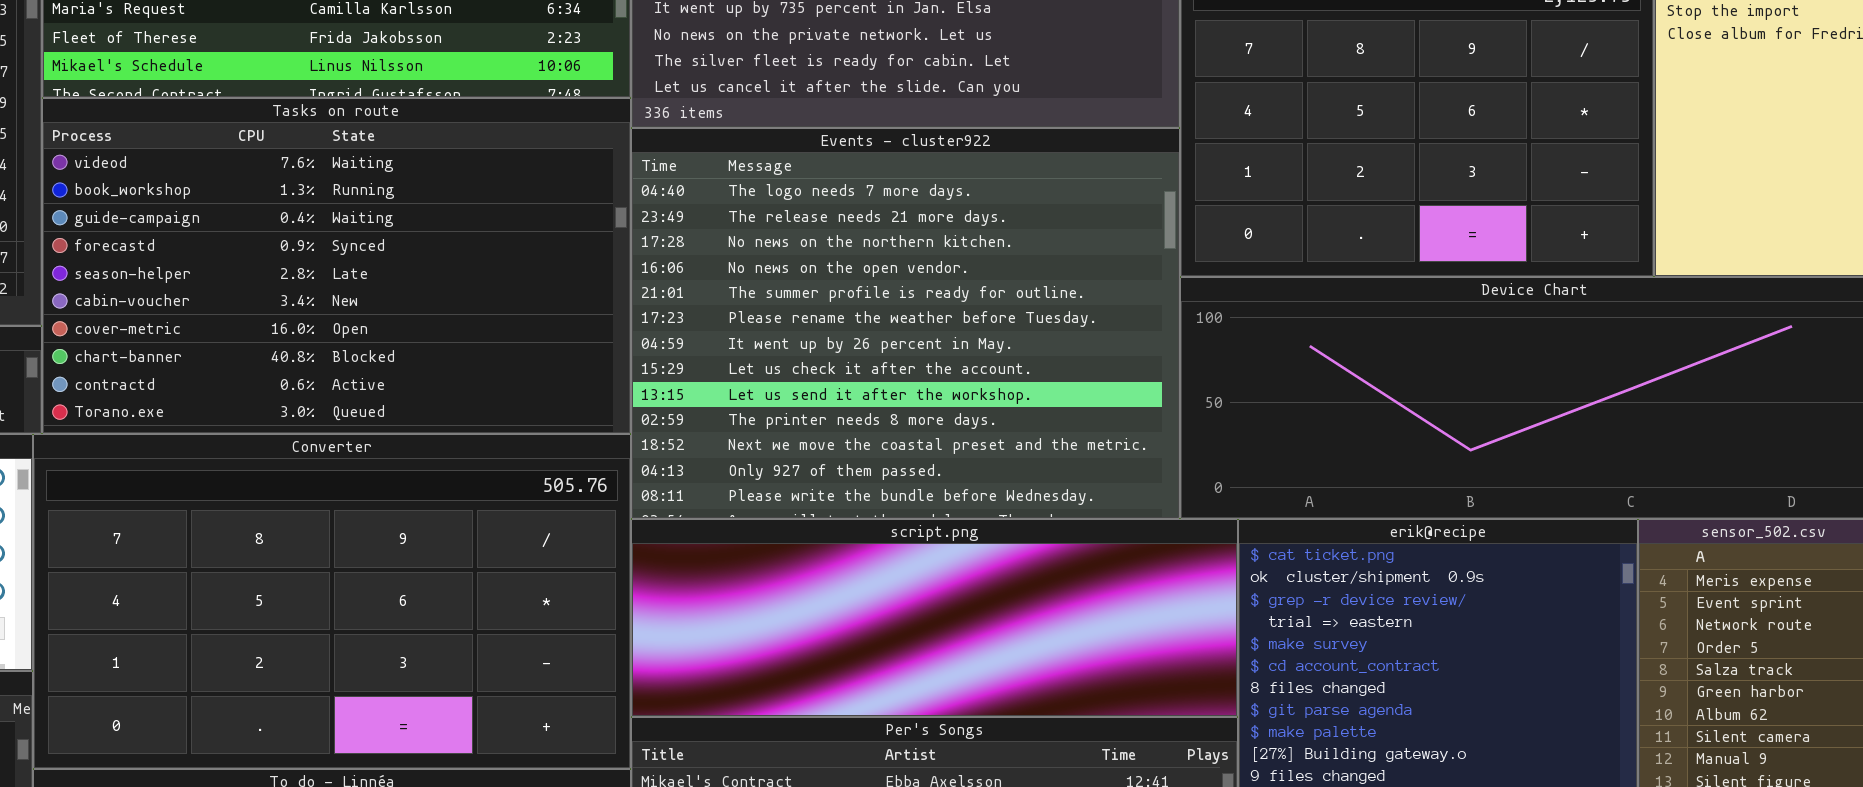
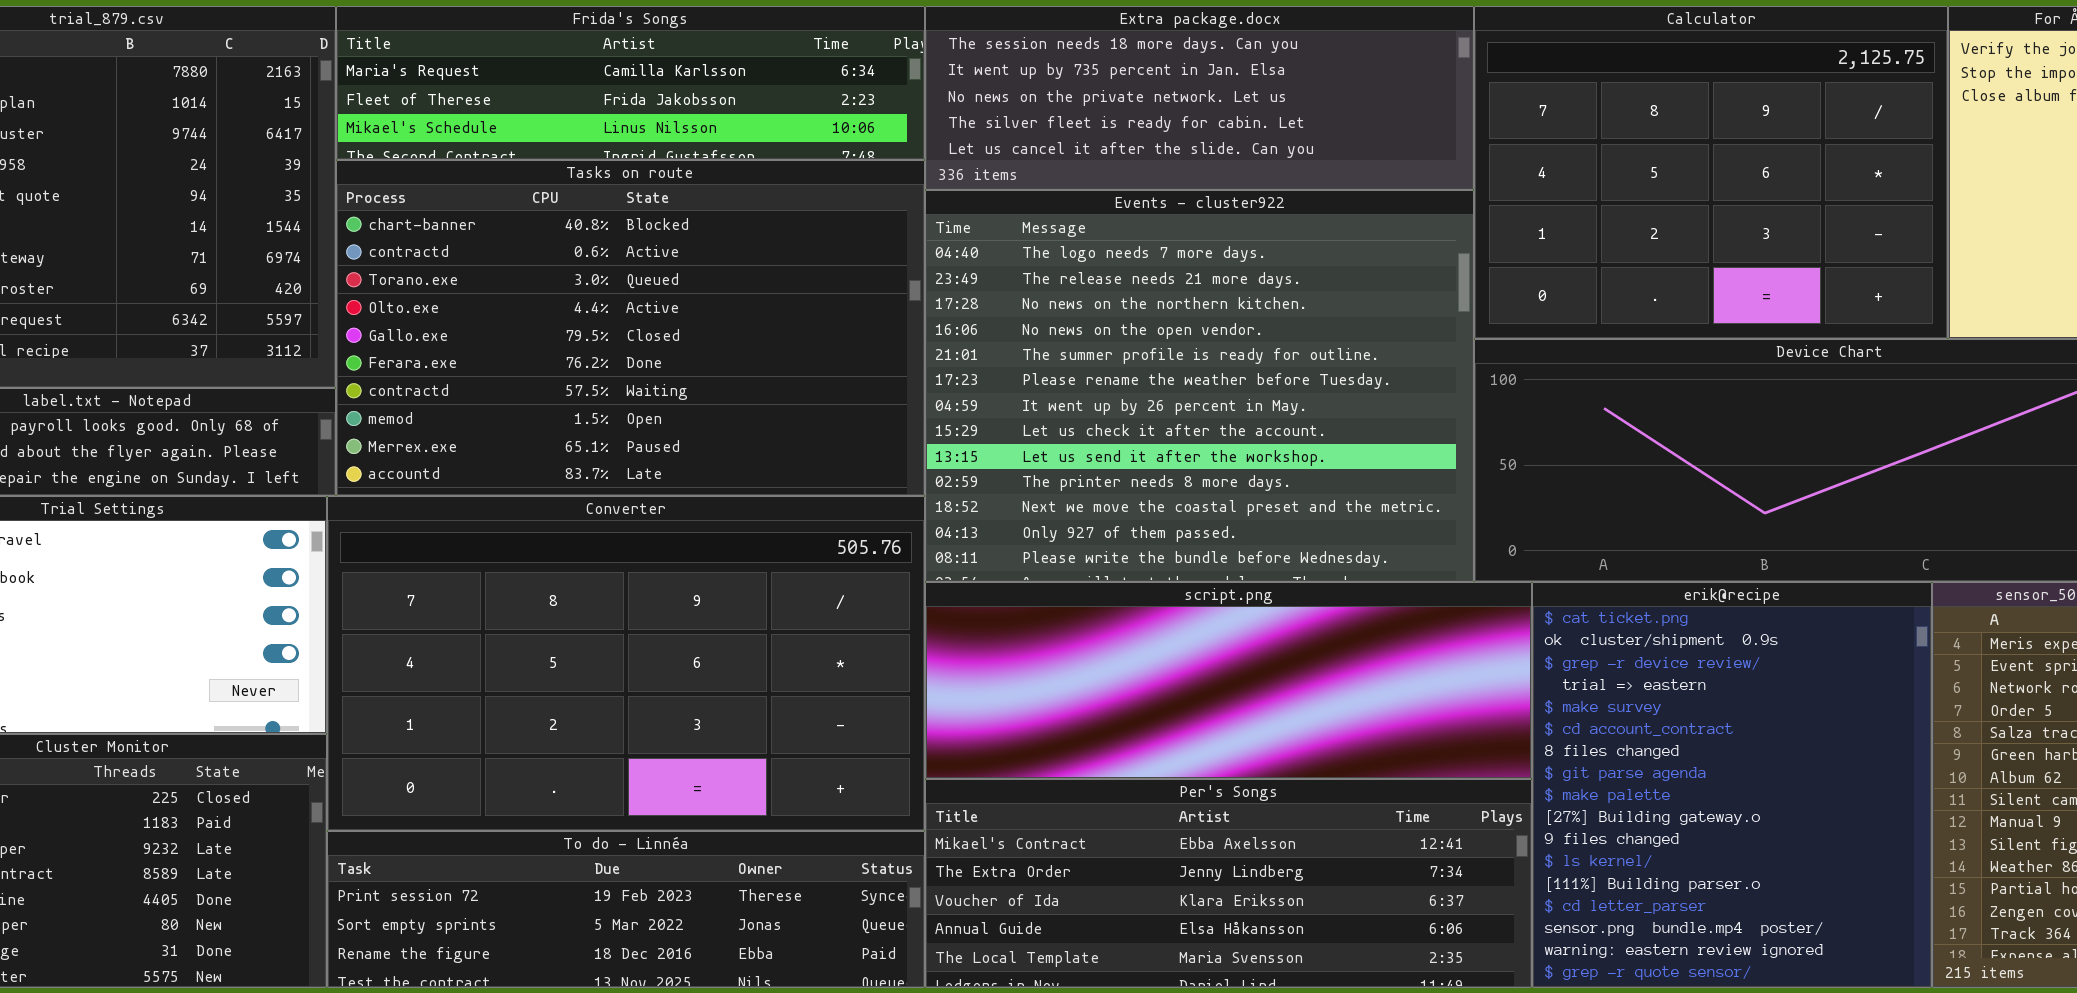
Tasks on route: [42,98,631,434] -> [336,160,925,496], scrolled down 7 rows

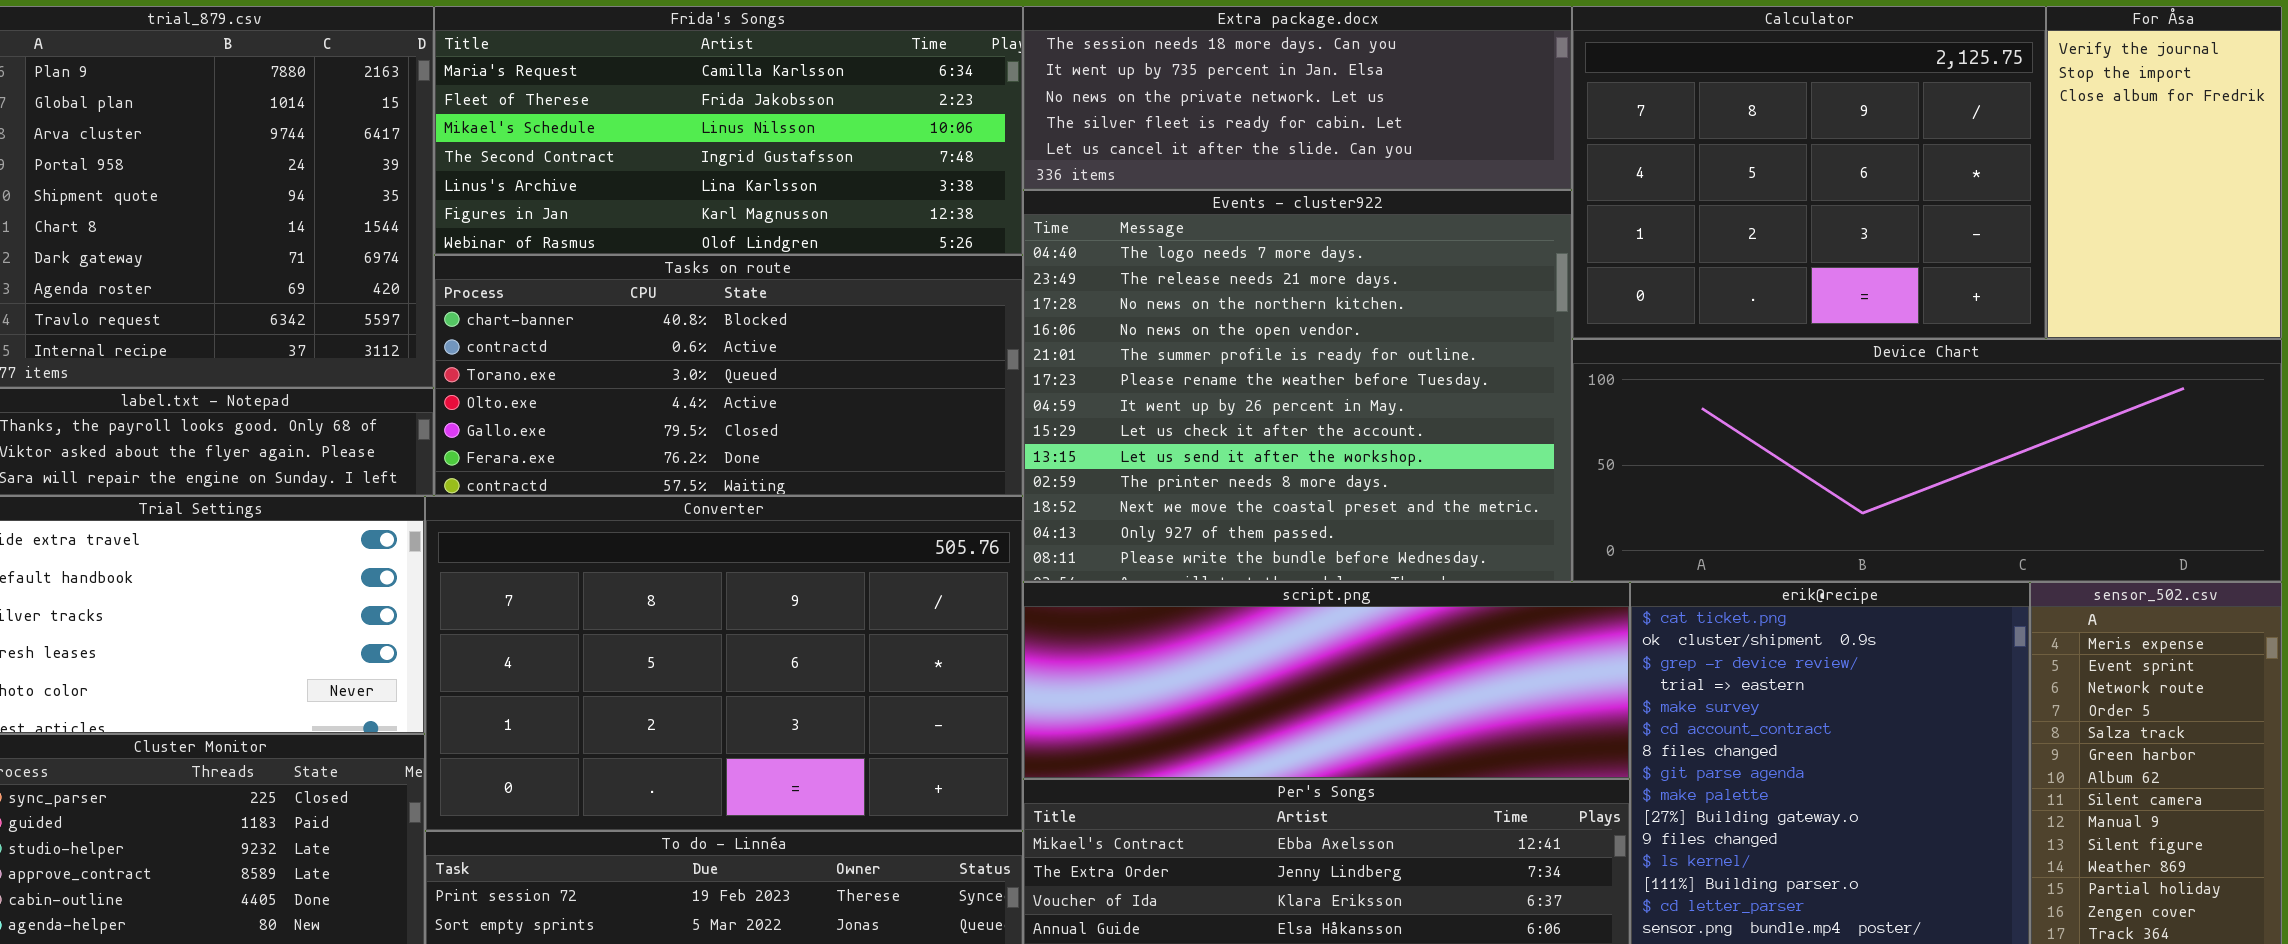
Frida's Songs: [336,6,925,160] -> [434,6,1023,255], resized
Tasks on route: [336,160,925,496] -> [434,255,1023,496], resized

